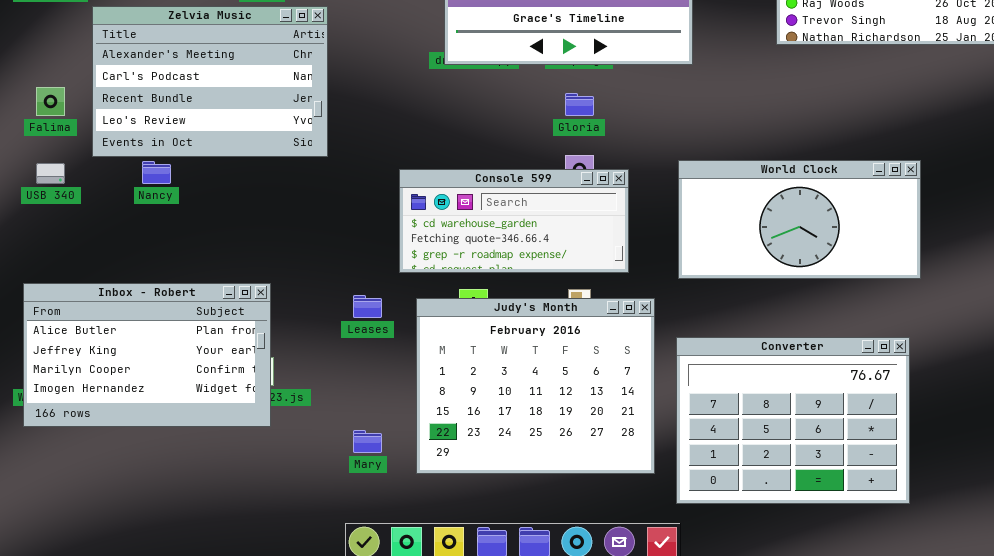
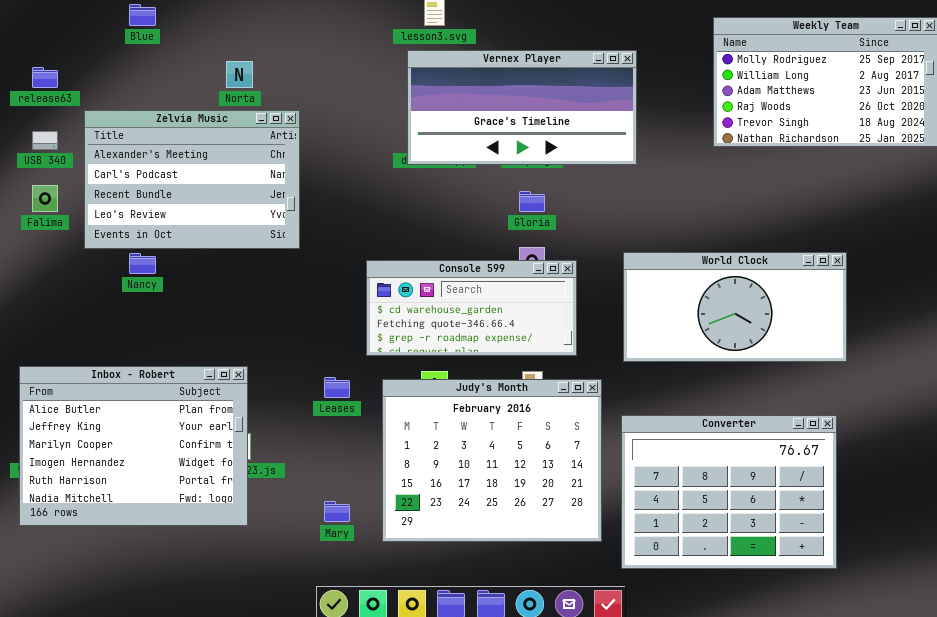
USB 340: [36,163,65,184] -> [32,131,58,150], moved
Inbox - Robert: [23,283,271,427] -> [19,366,248,526], resized

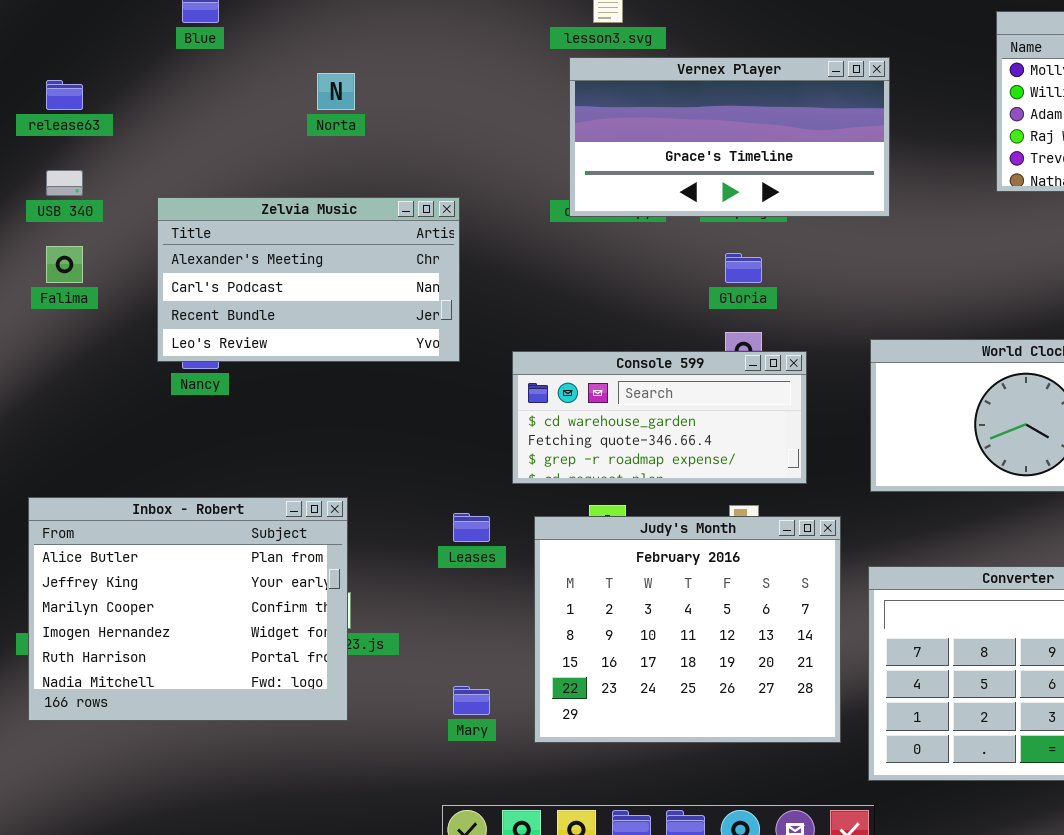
Zelvia Music: [84,110,300,249] -> [157,197,460,362], moved, resized

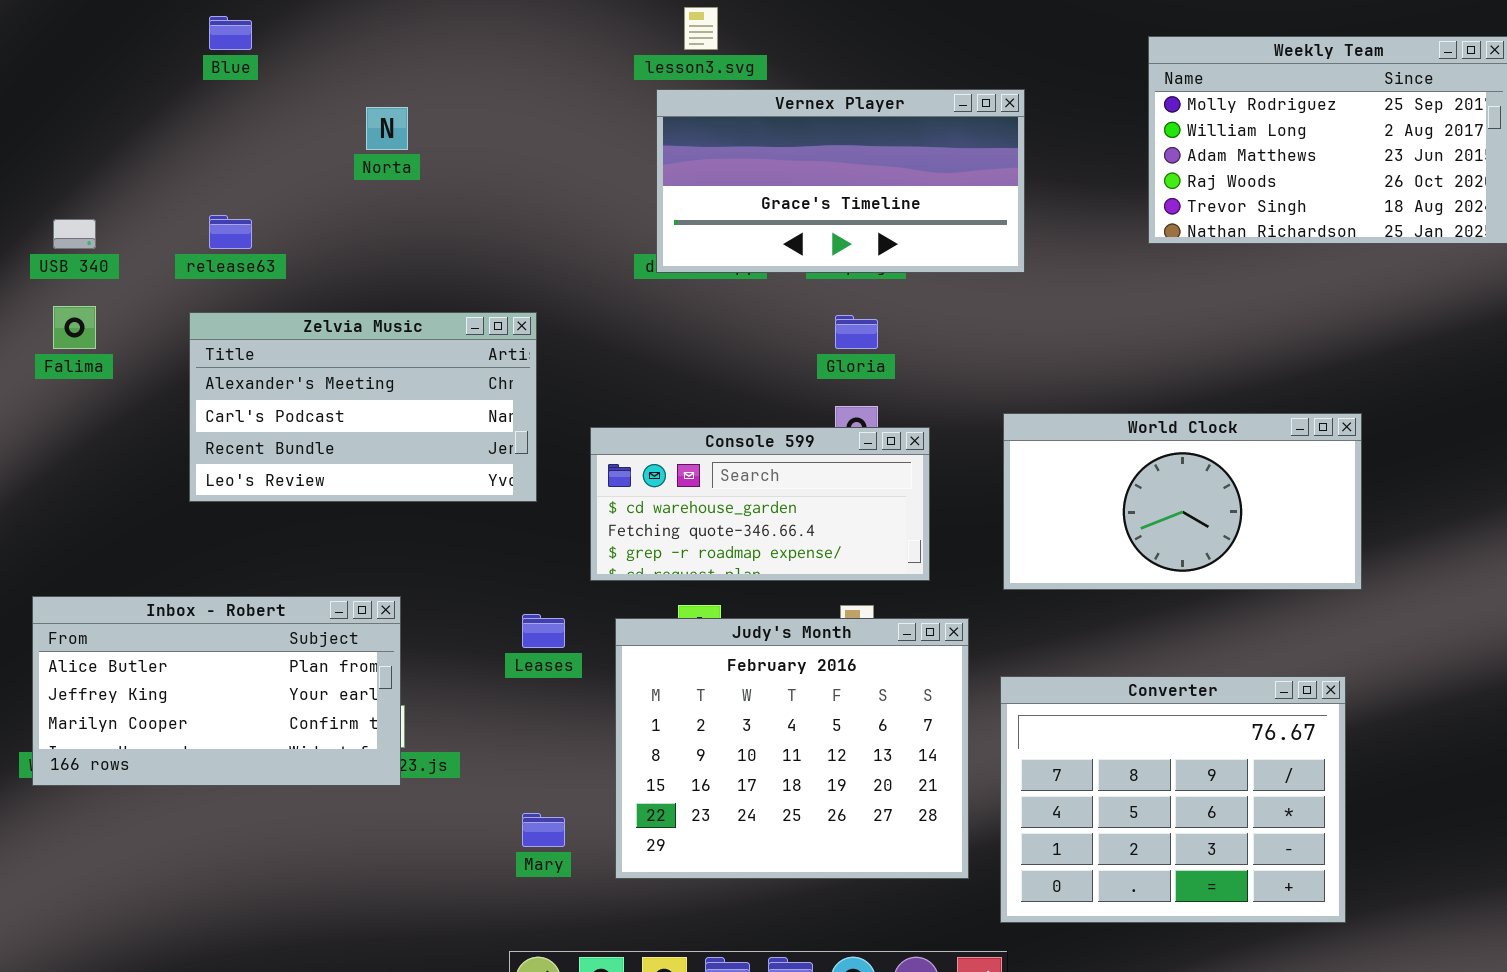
release63: [46,80,83,110] -> [209,215,252,249], moved
Zelvia Music: [157,197,460,362] -> [189,312,537,502], moved
Inbox - Robert: [28,497,348,721] -> [32,596,401,786], resized

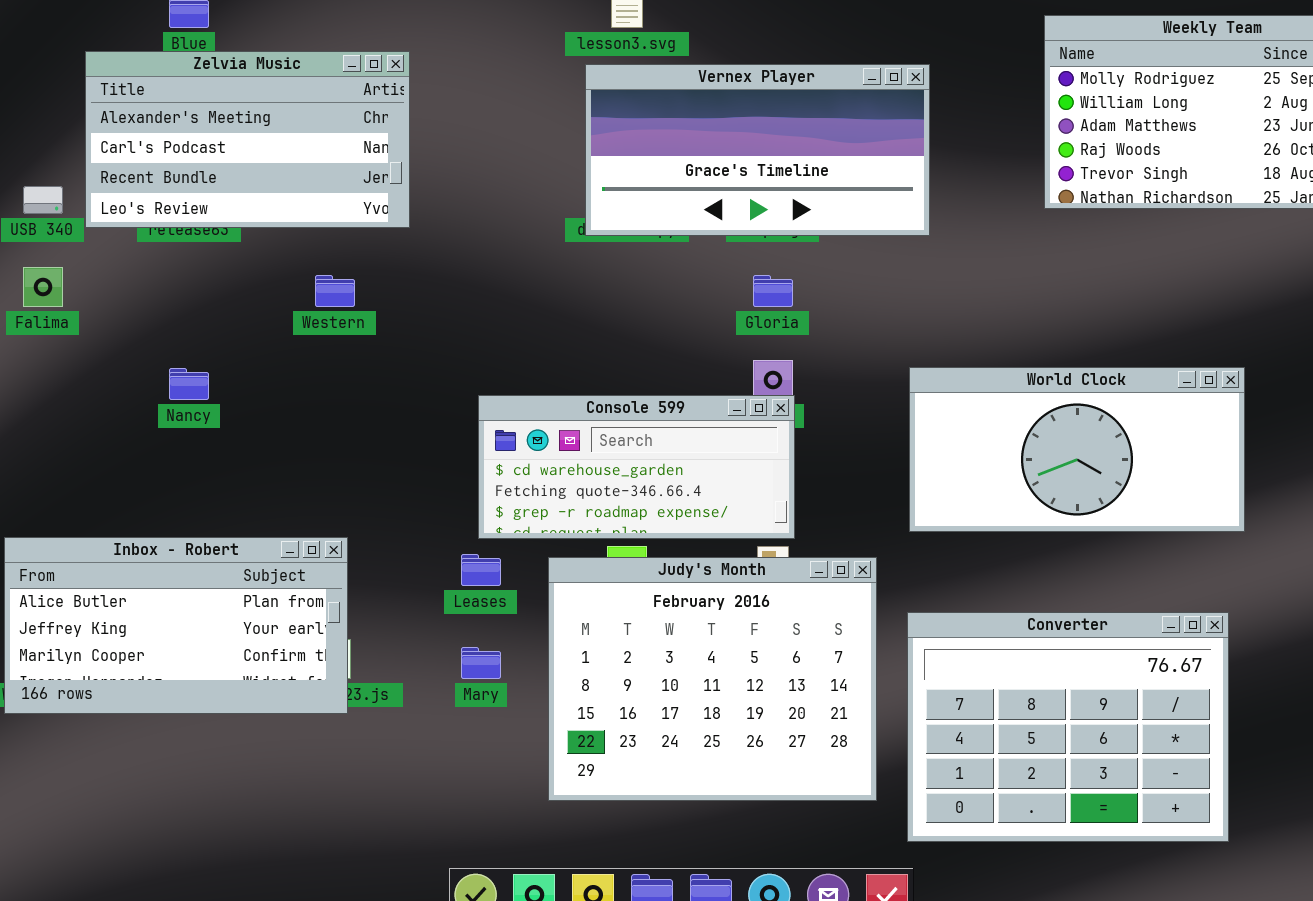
Zelvia Music: [189,312,537,502] -> [85,51,410,228], moved
Console 599: [590,427,930,581] -> [478,395,795,539], moved
Mary: [522,813,565,847] -> [461,647,501,679], moved

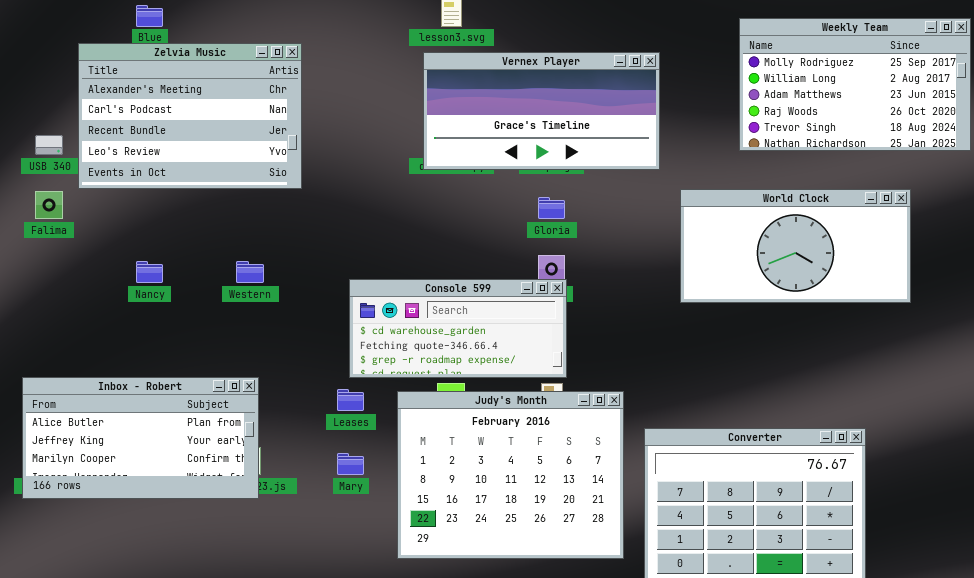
Zelvia Music: [85,51,410,228] -> [78,43,302,189], resized
Western: [315,275,355,307] -> [236,261,264,283], moved
World Clock: [909,367,1245,532] -> [680,189,911,303], moved

